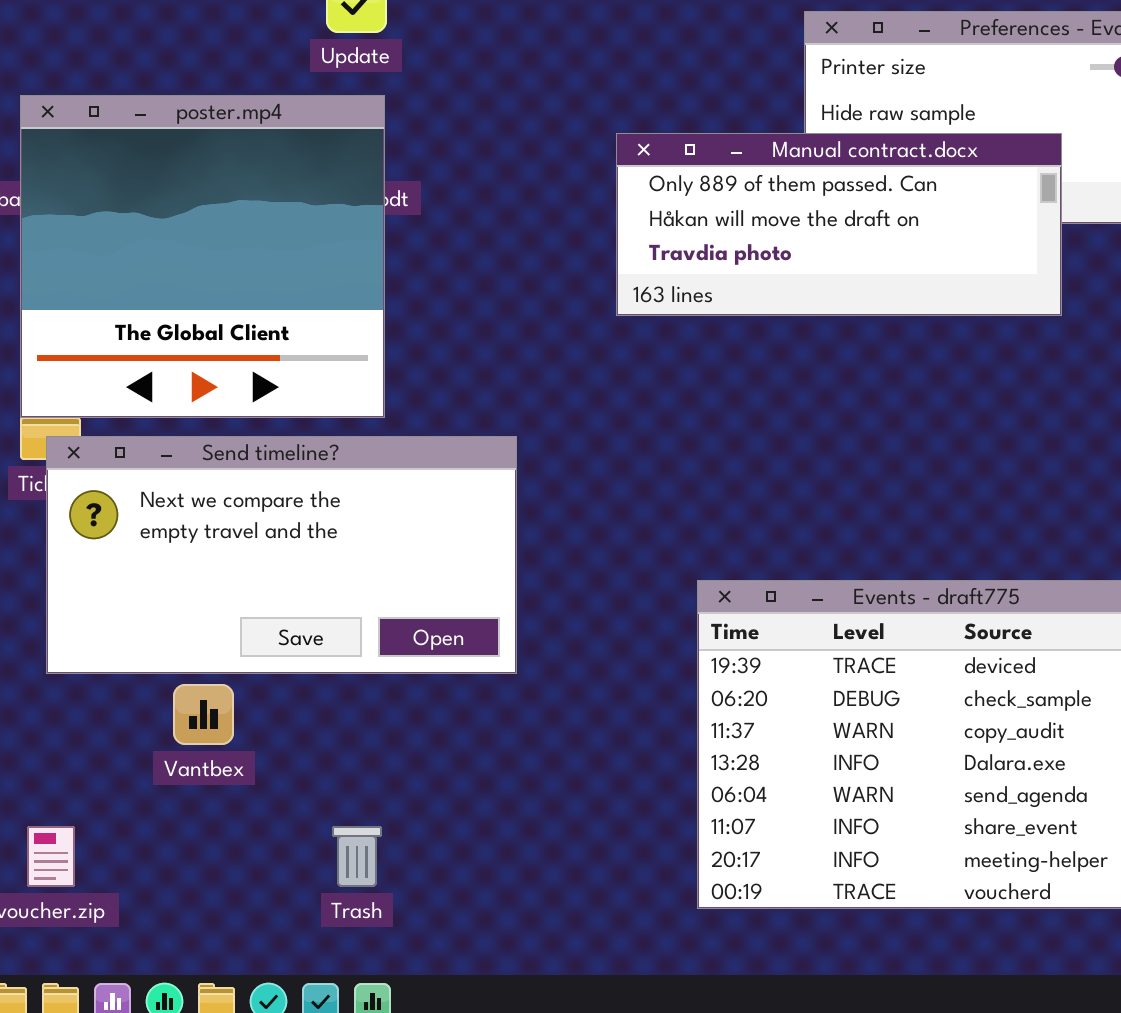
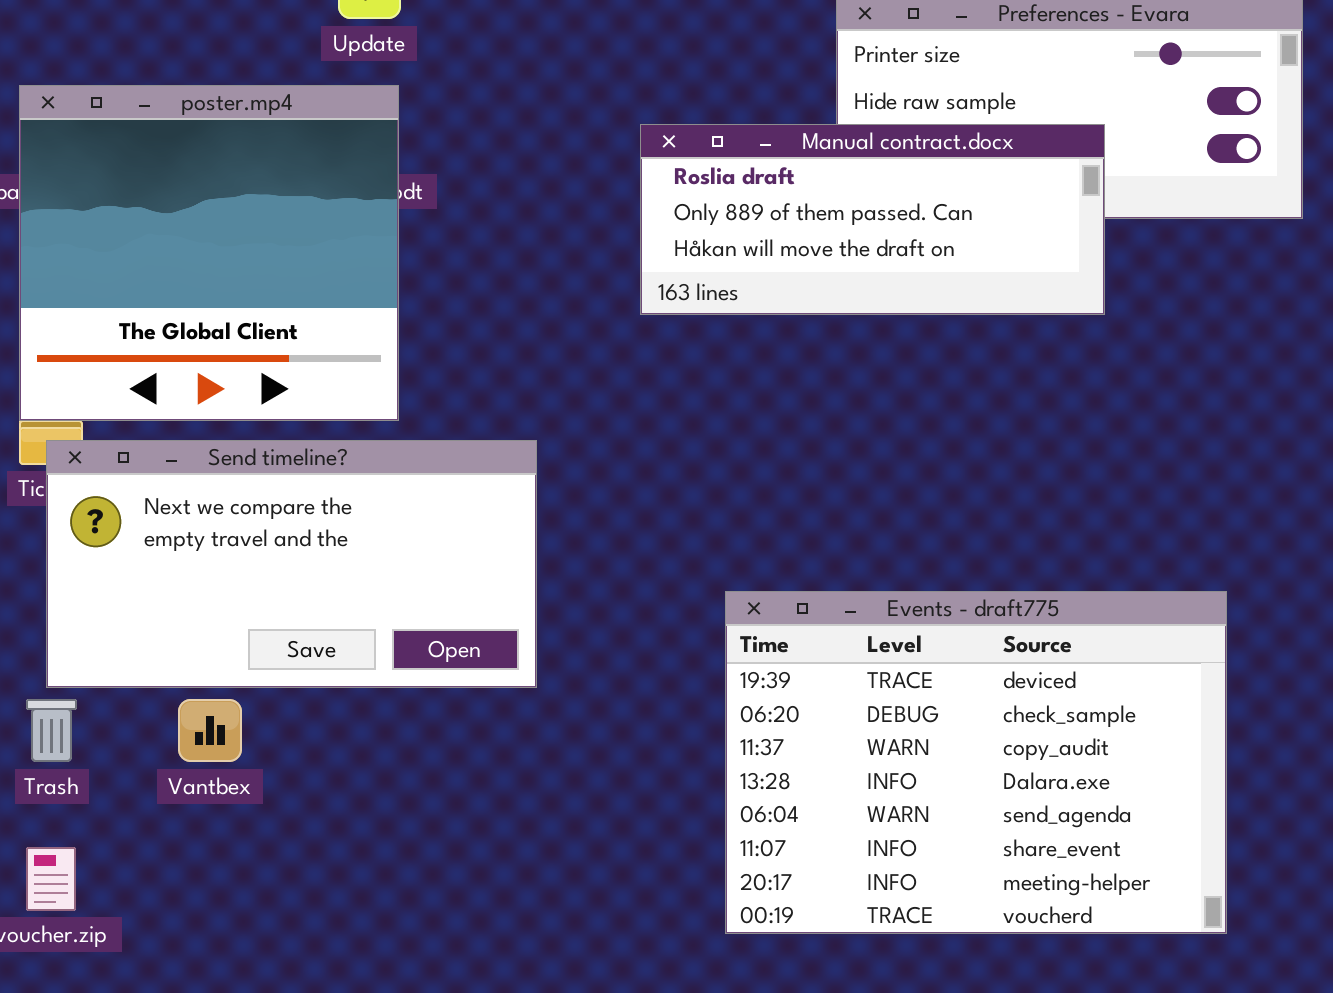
Manual contract.docx: [616,133,1062,316] -> [640,124,1105,315], scrolled up 1 row
Trash: [332,826,382,887] -> [26,699,77,762], moved

